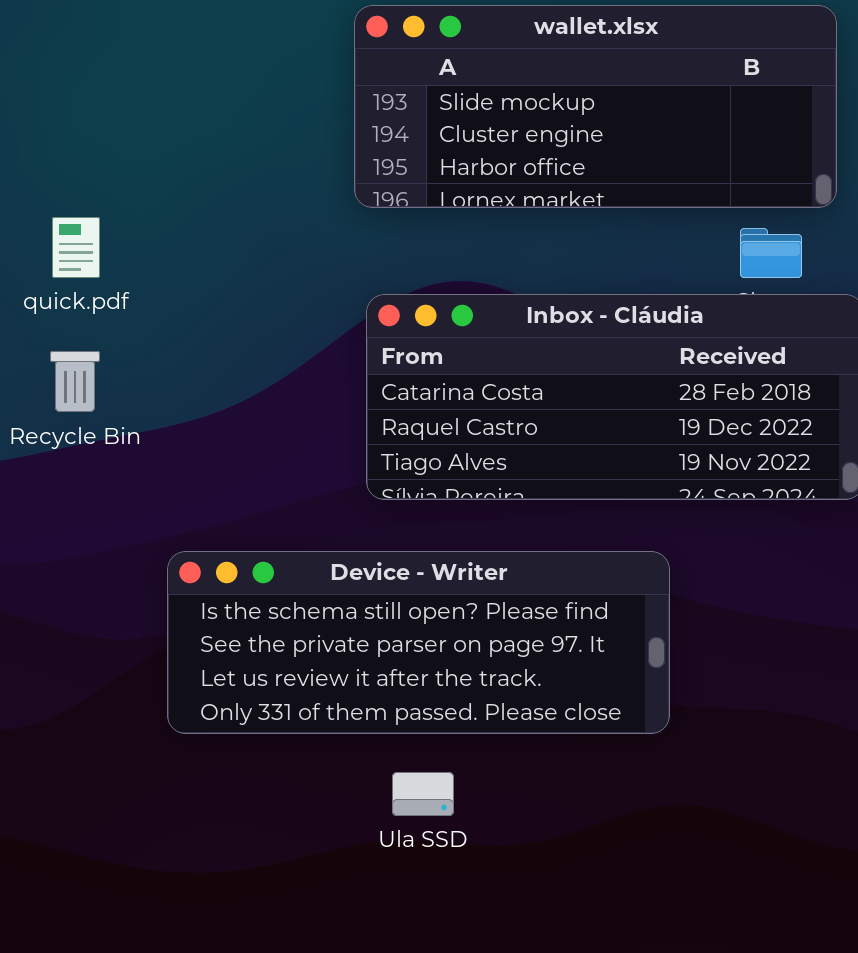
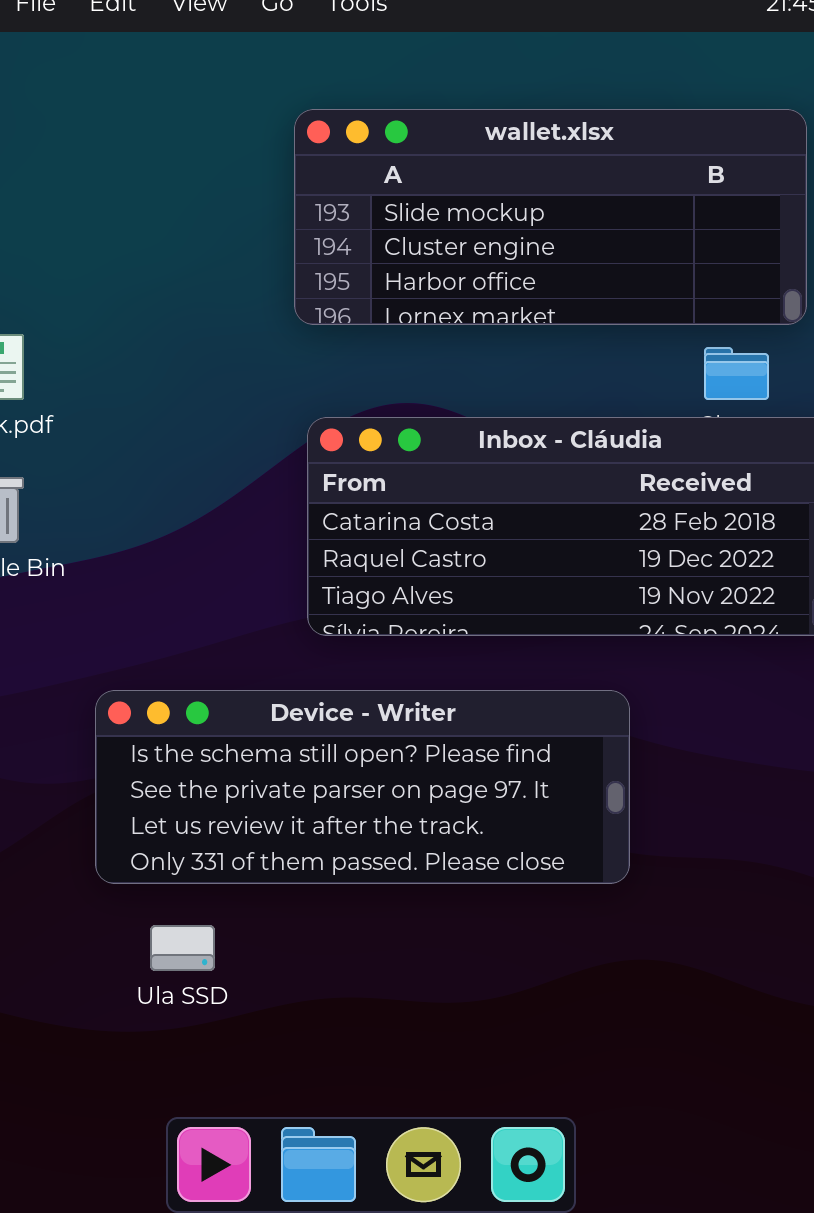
Ula SSD: [392,772,454,816] -> [150,925,215,971], moved

